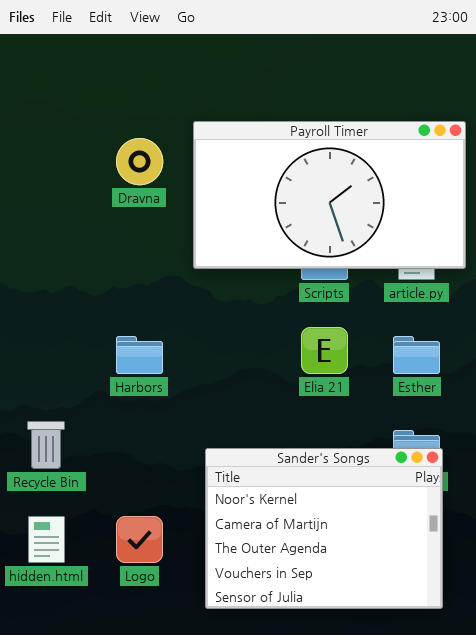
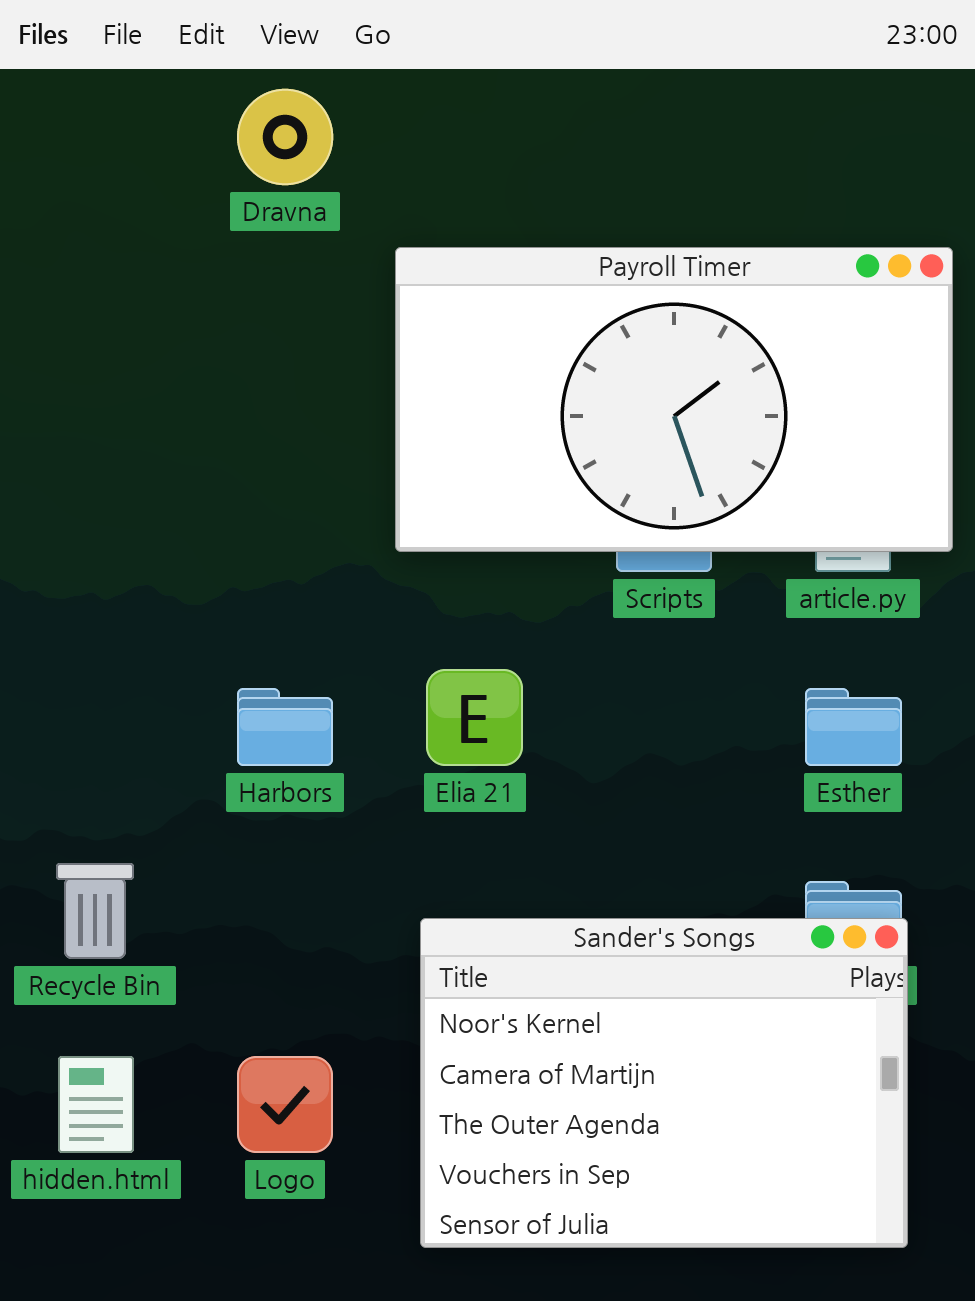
Dravna: [116,138,163,185] -> [237,89,333,185], moved
Elia 21: [301,327,348,374] -> [426,669,523,766], moved

